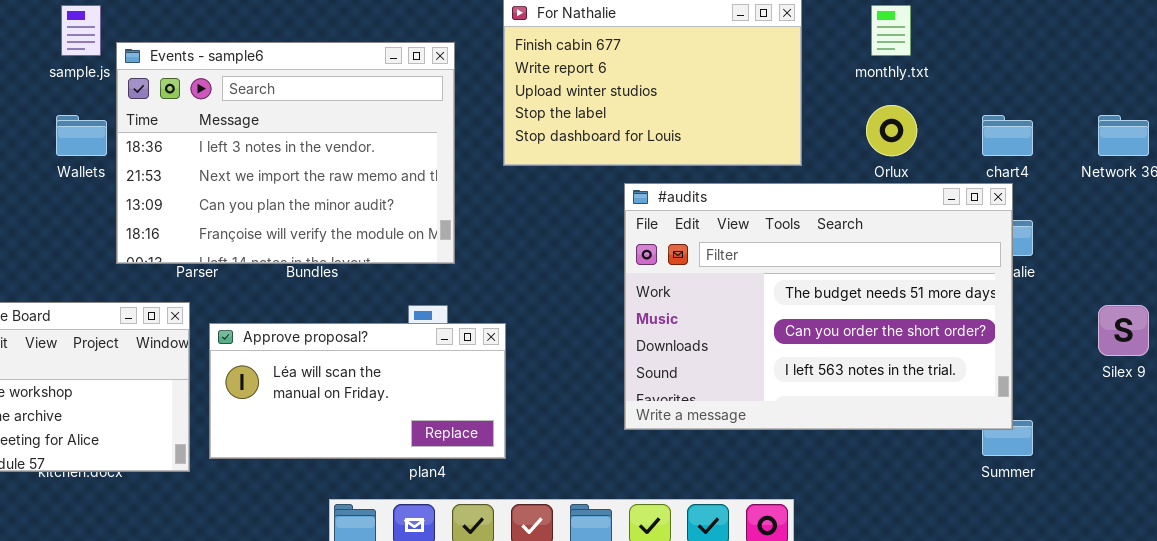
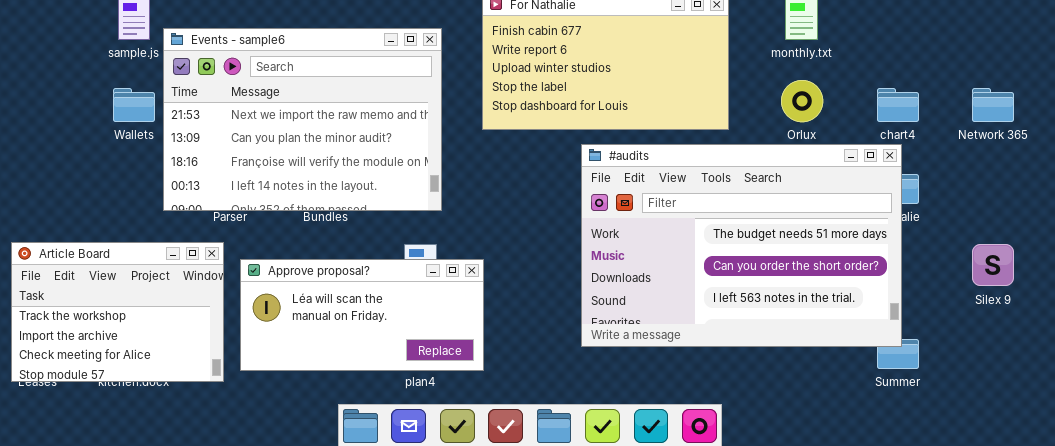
Events - sample6: [116,42,455,264] -> [163,28,442,211], scrolled down 1 row

